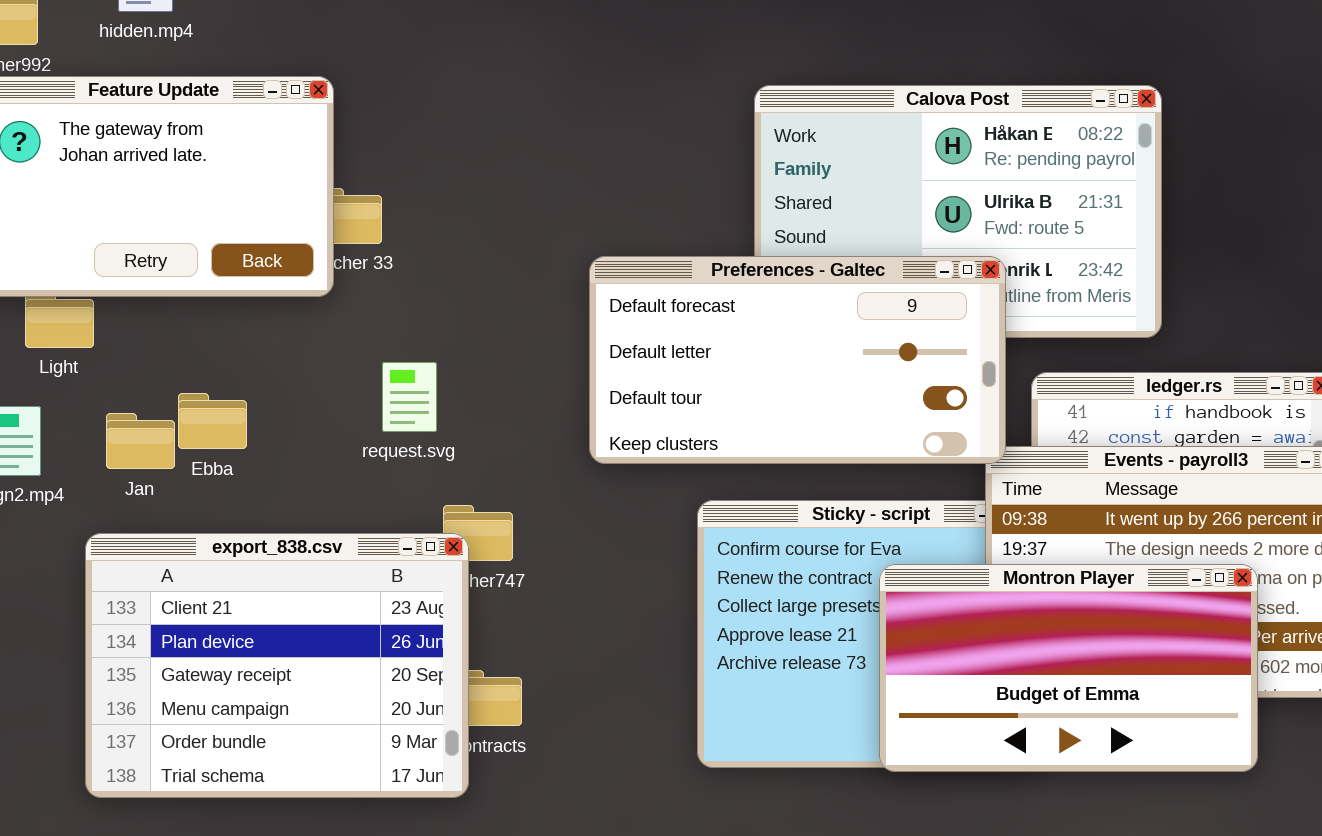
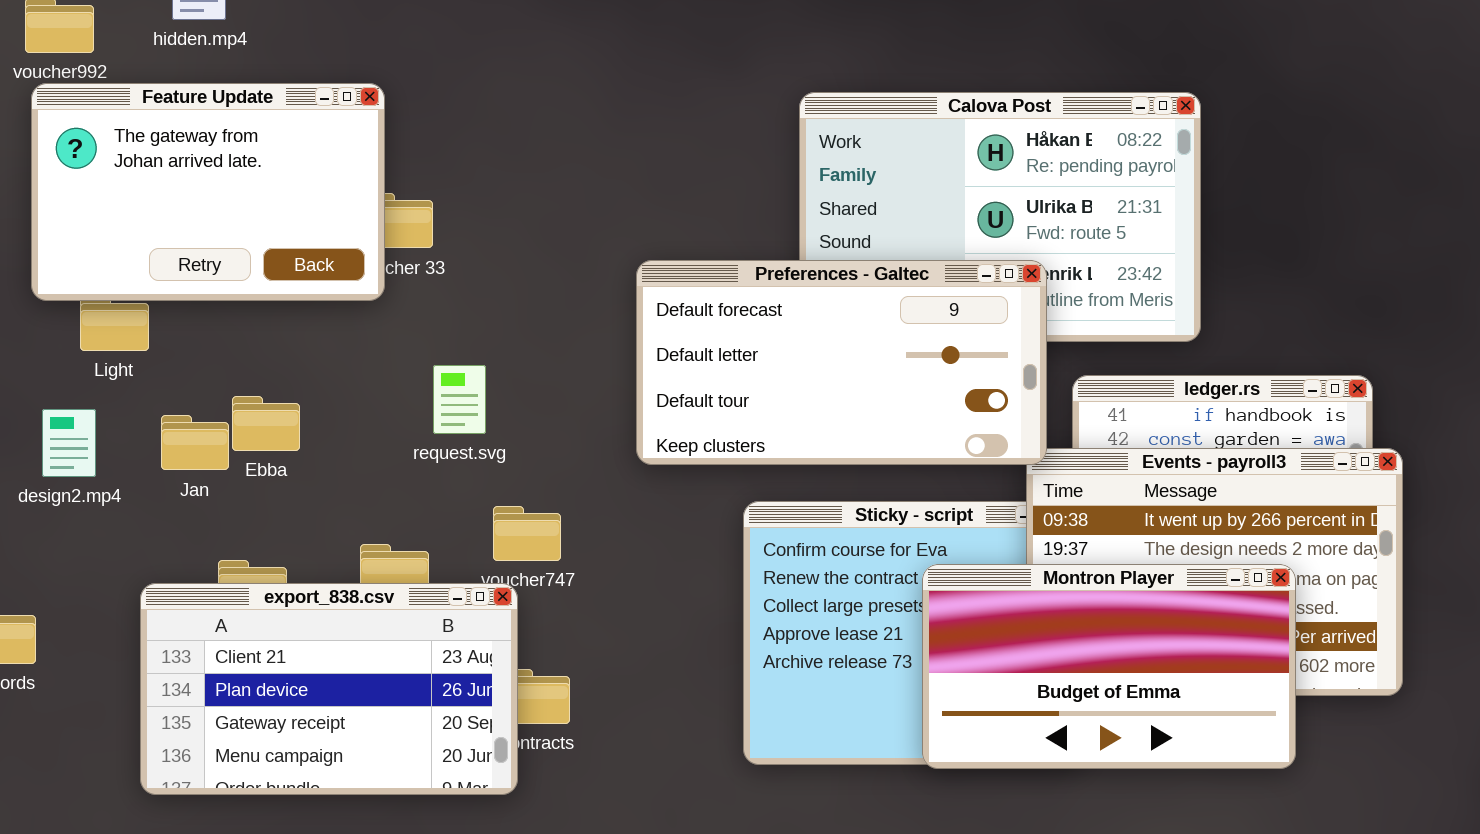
export_838.csv: [85,533,469,798] -> [140,583,518,795], resized

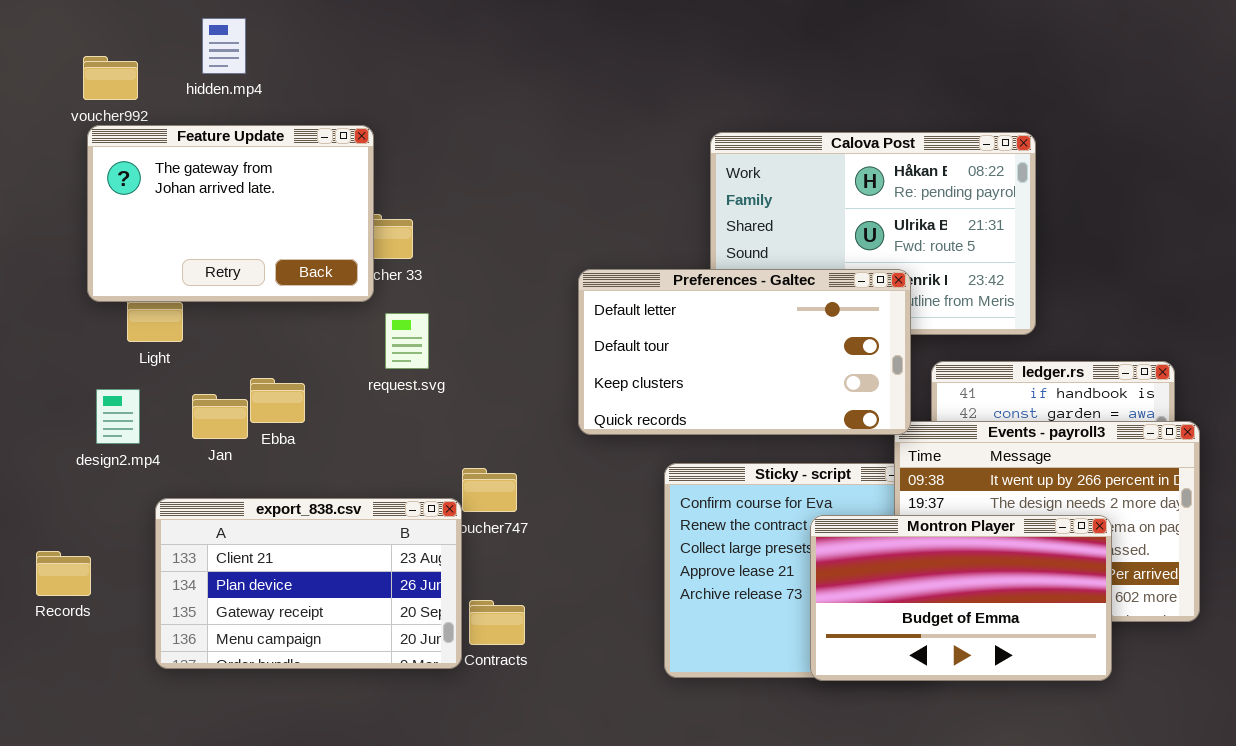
Preferences - Galtec: [636,260,1047,465] -> [578,269,911,435], scrolled down 1 row
request.svg: [433,365,486,434] -> [385,313,429,369], moved
export_838.csv: [140,583,518,795] -> [155,498,462,669], moved

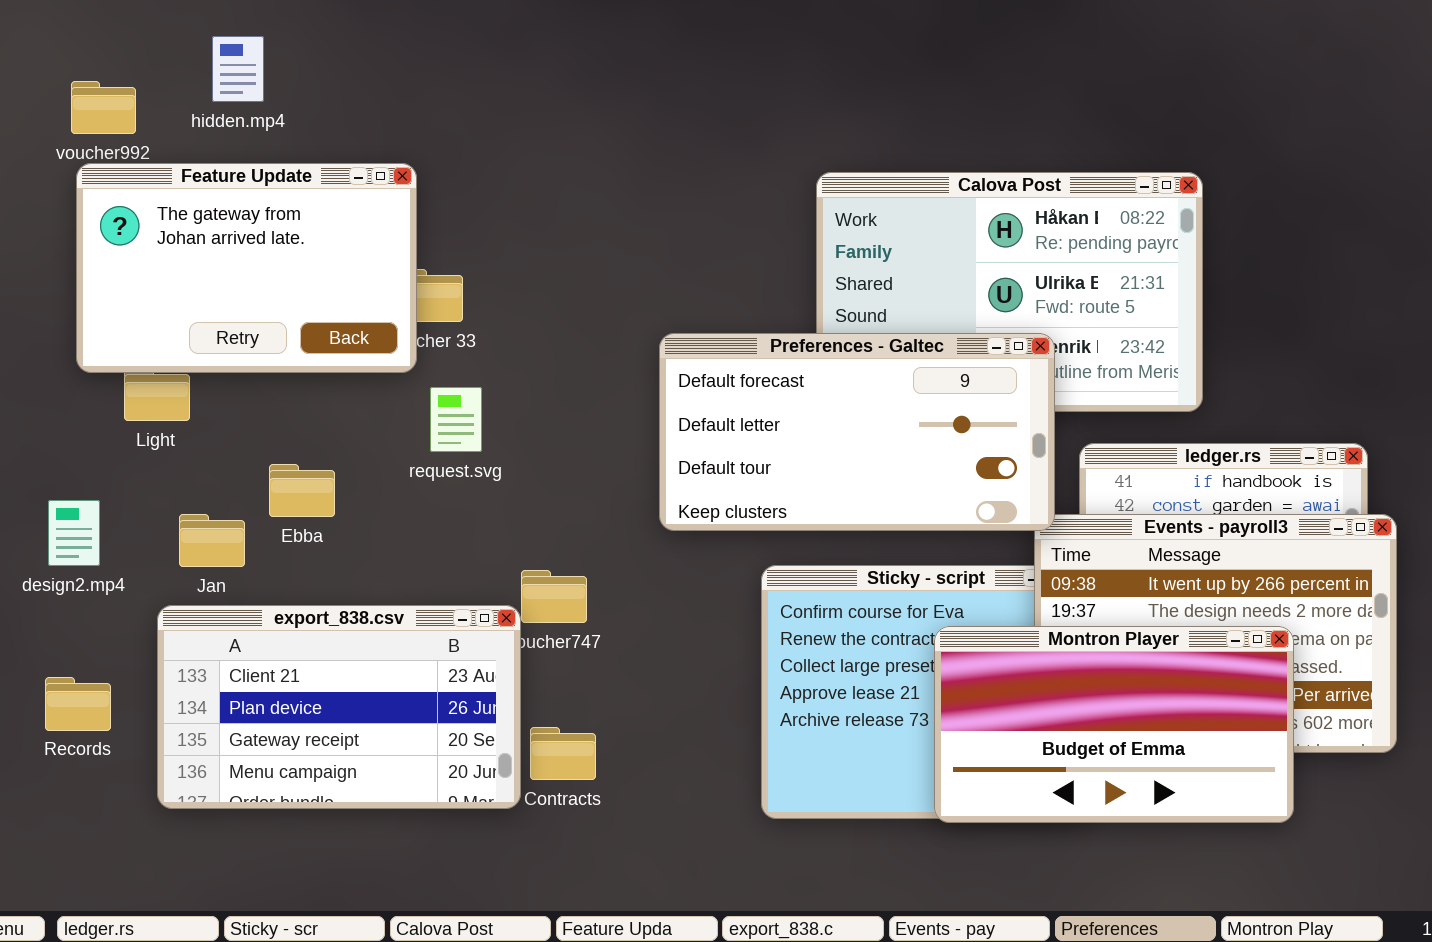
Preferences - Galtec: [578,269,911,435] -> [659,333,1055,531], scrolled up 1 row
design2.mp4: [96,389,140,444] -> [48,500,100,566], moved
Jan: [192,394,248,439] -> [179,514,245,567], moved
Records: [36,551,91,596] -> [45,677,111,731], moved

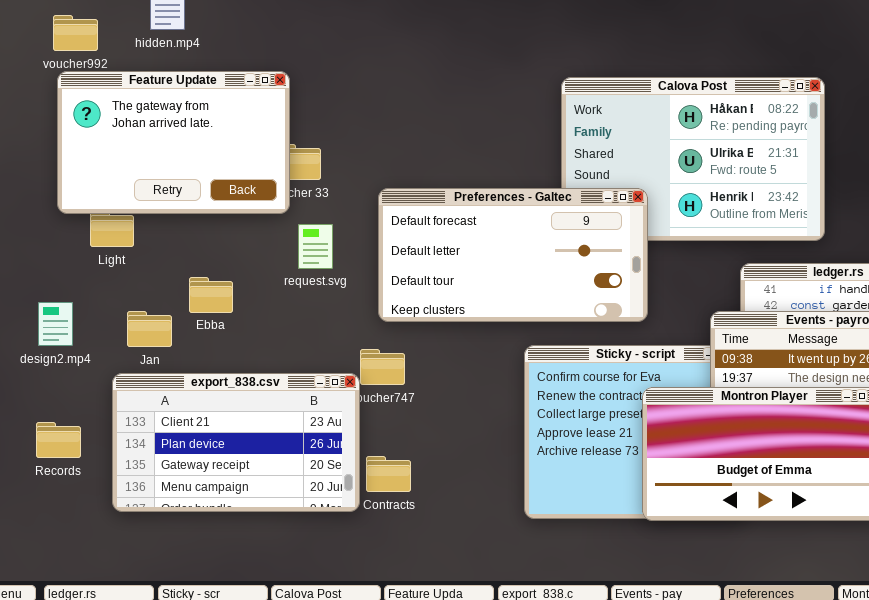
Preferences - Galtec: [659,333,1055,531] -> [378,188,648,322], moved

